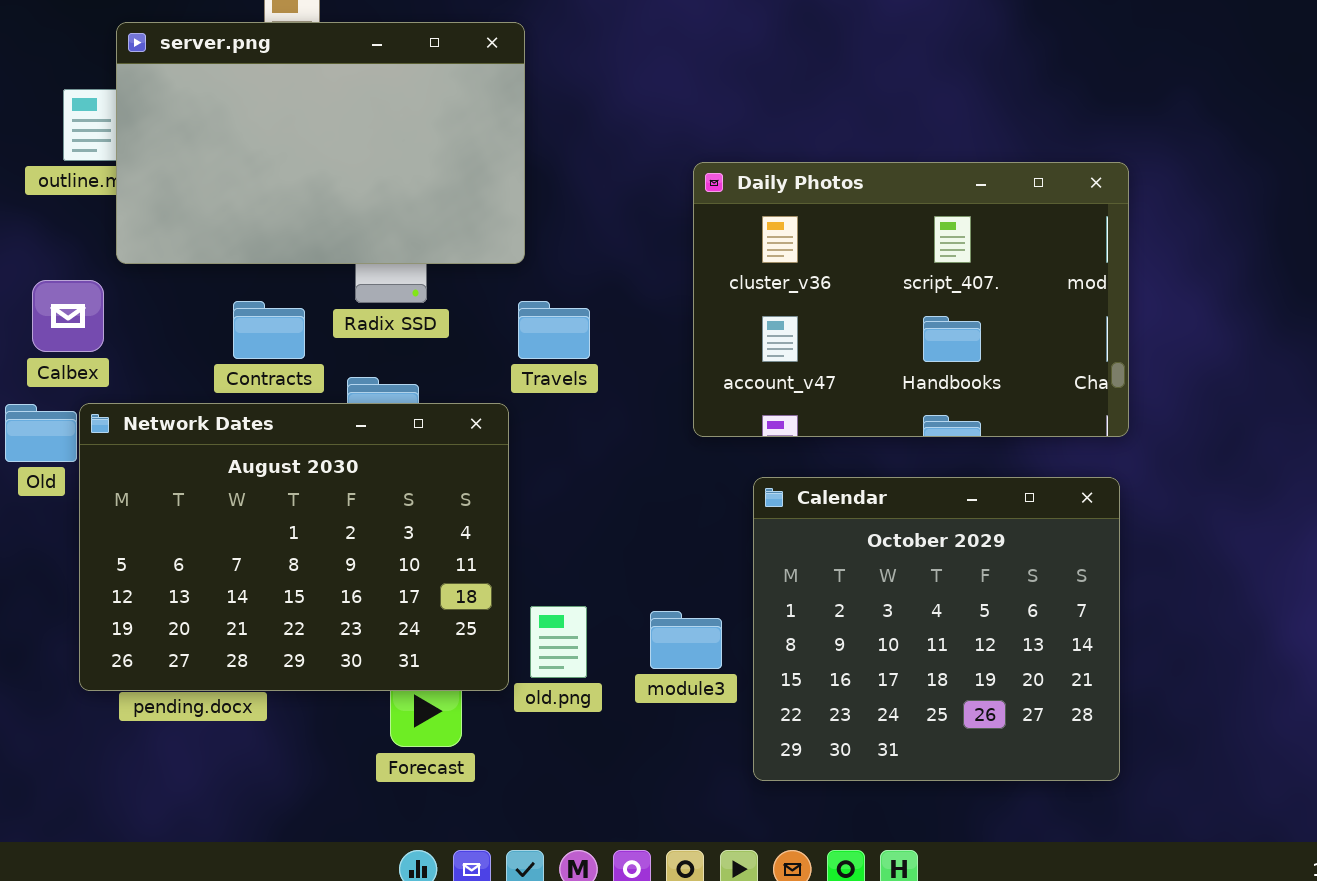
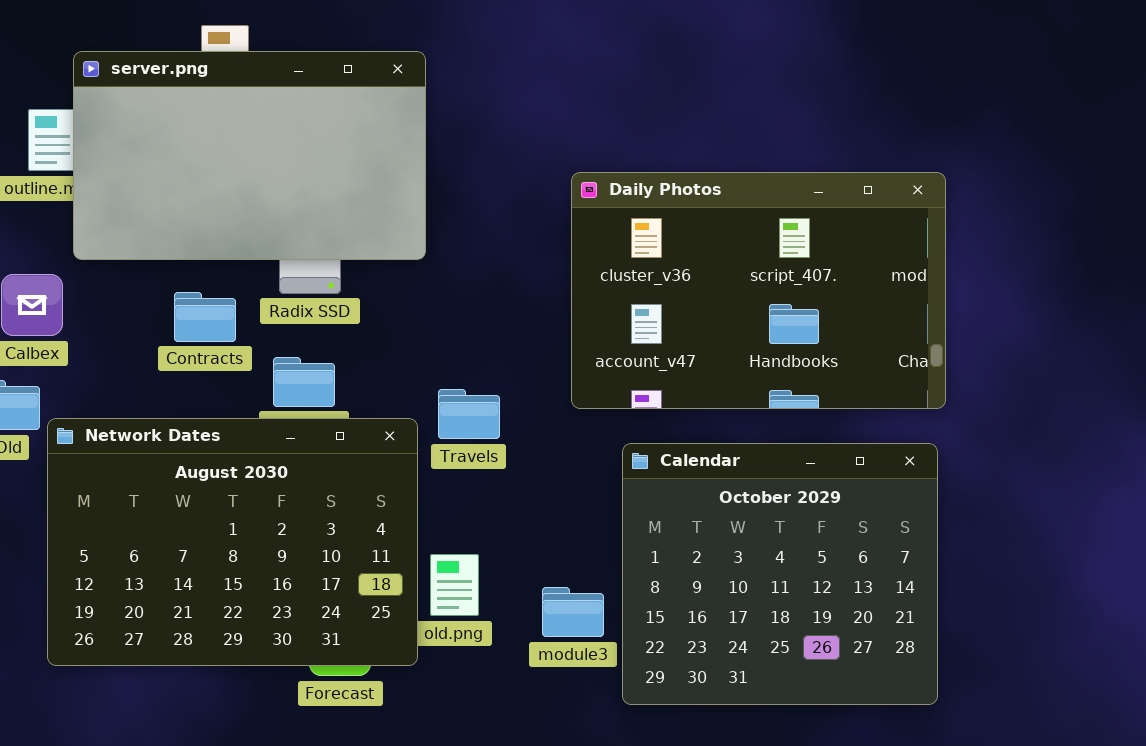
Travels: [518,301,590,359] -> [438,389,500,439], moved
Network Dates: [79,403,509,691] -> [47,418,418,666], moved
module3: [650,611,722,669] -> [542,587,604,637], moved

